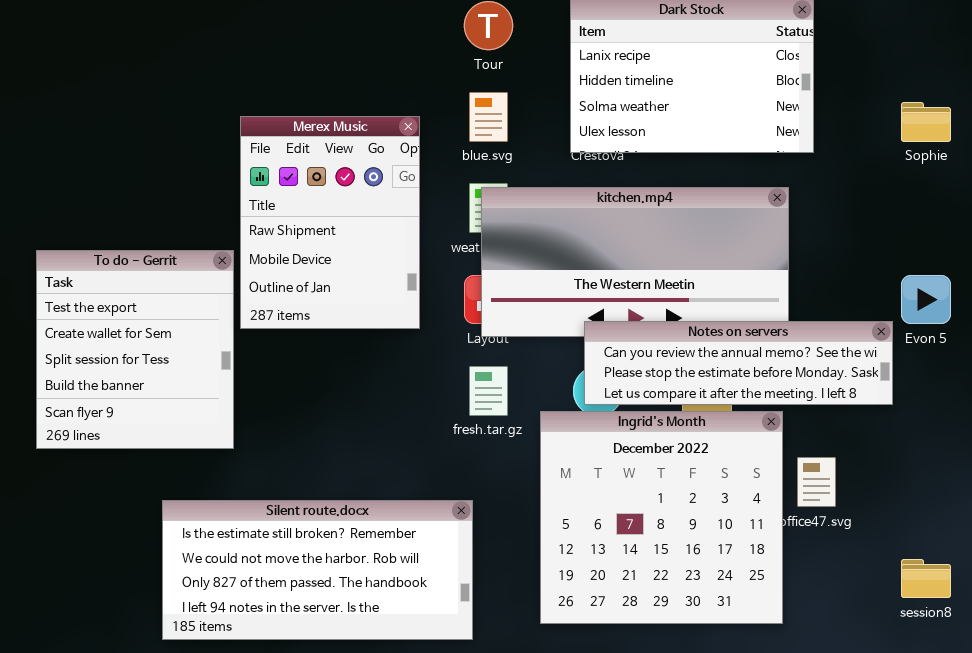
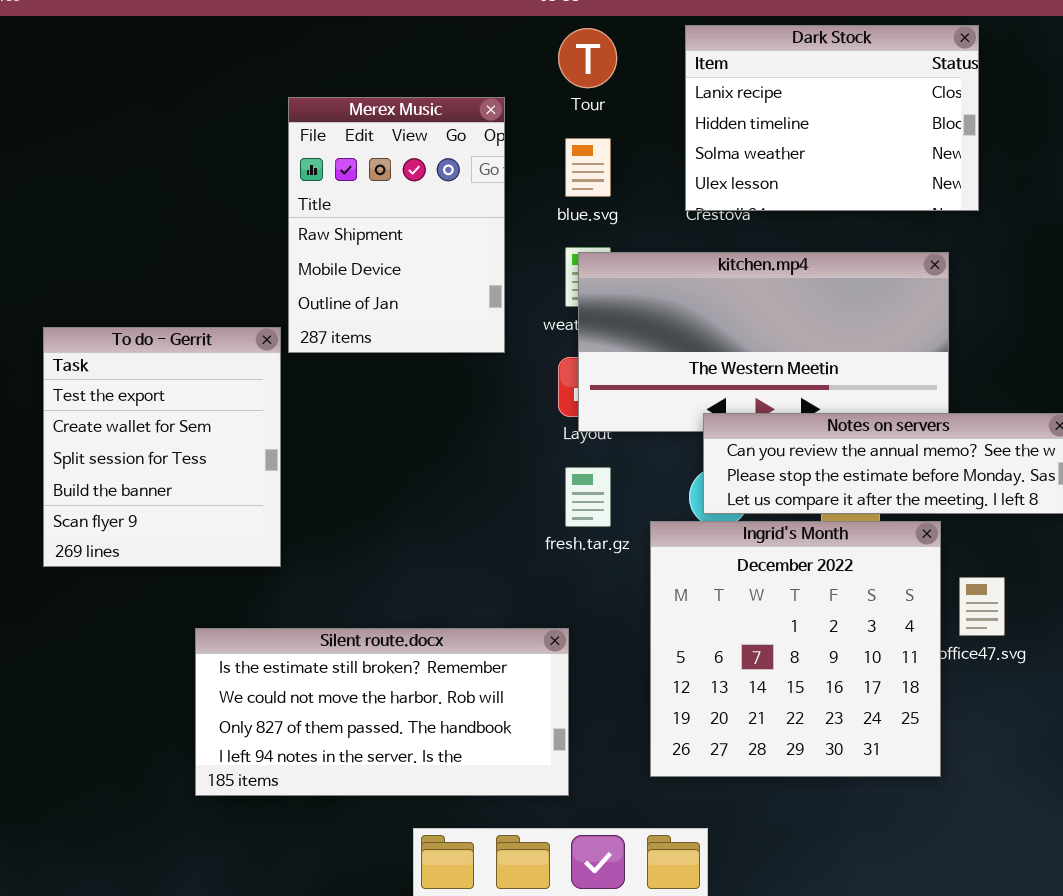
Merex Music: [240,116,420,329] -> [288,97,505,353], moved

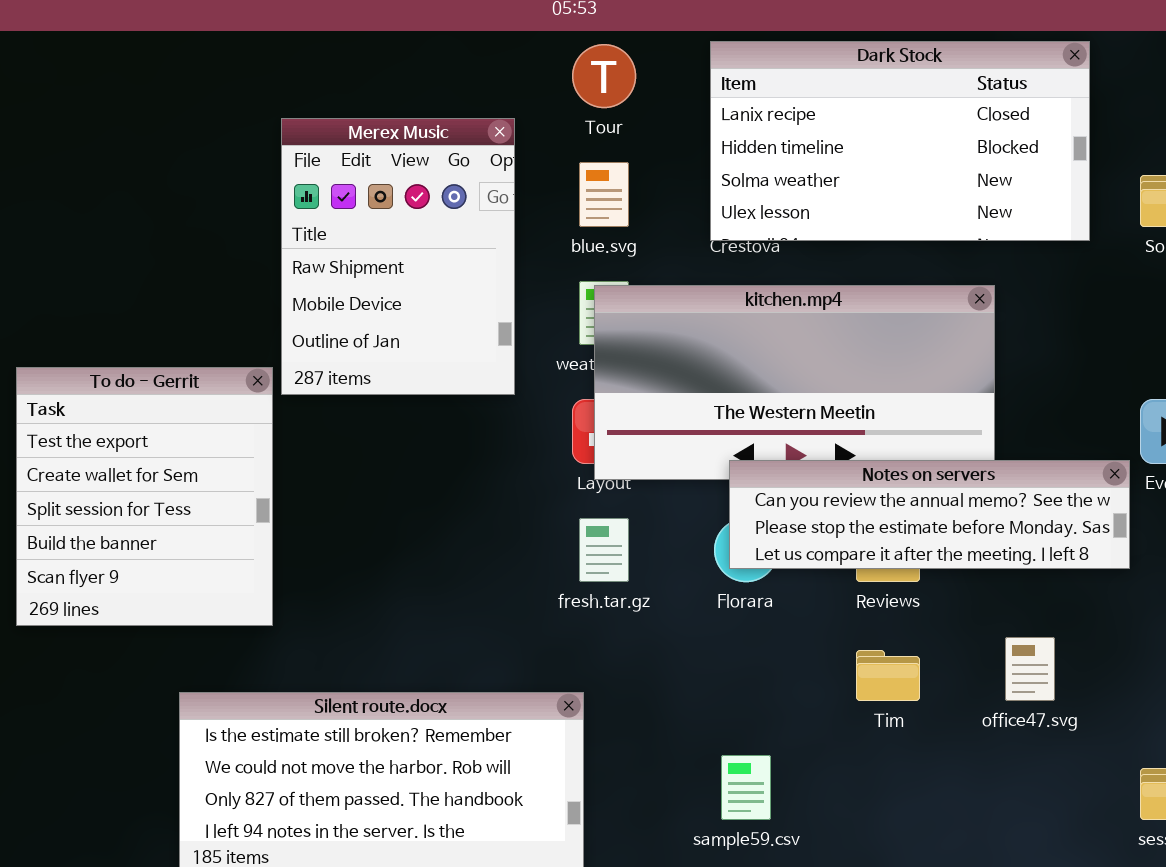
Dark Stock: [685,25,979,211] -> [710,41,1090,241], resized
Ingrid's Month: [650,521,941,777] -> none, closed

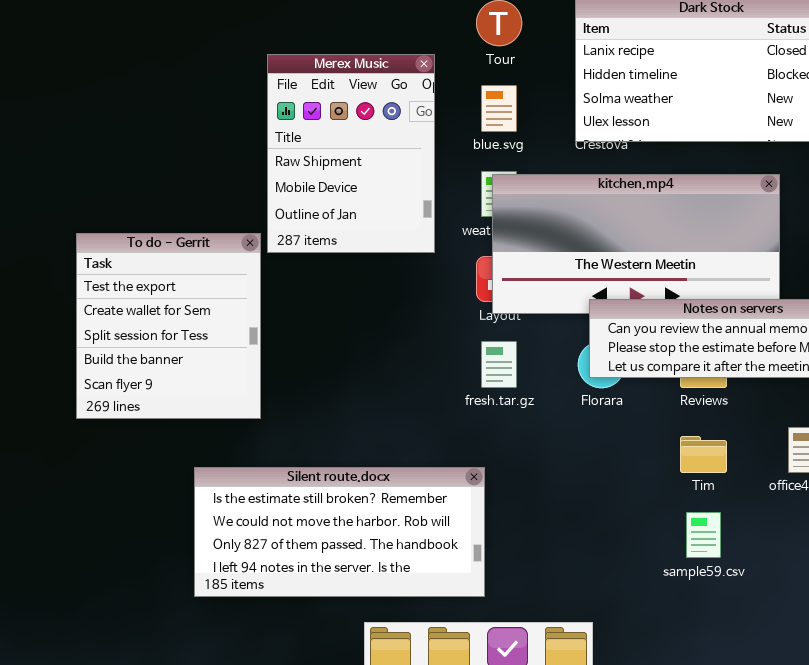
sample59.csv: [721,755,771,820] -> [686,512,721,558], moved

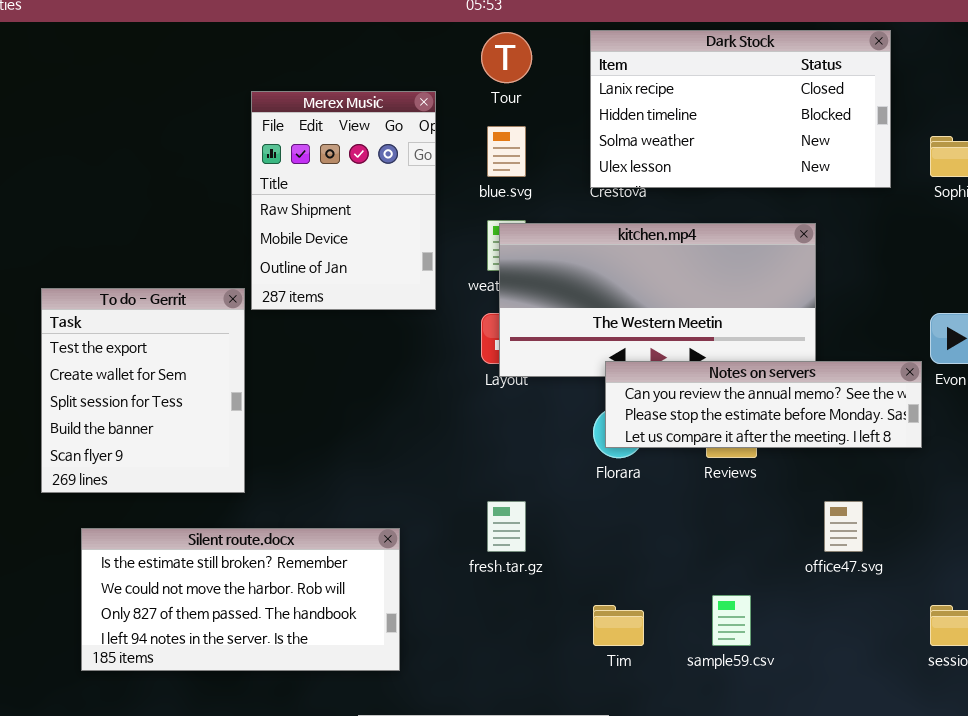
fresh.tar.gz: [481,341,517,388] -> [487,501,526,552], moved
Tim: [680,436,727,473] -> [593,605,644,646], moved
Silent route.docx: [194,467,485,597] -> [81,528,400,671], moved

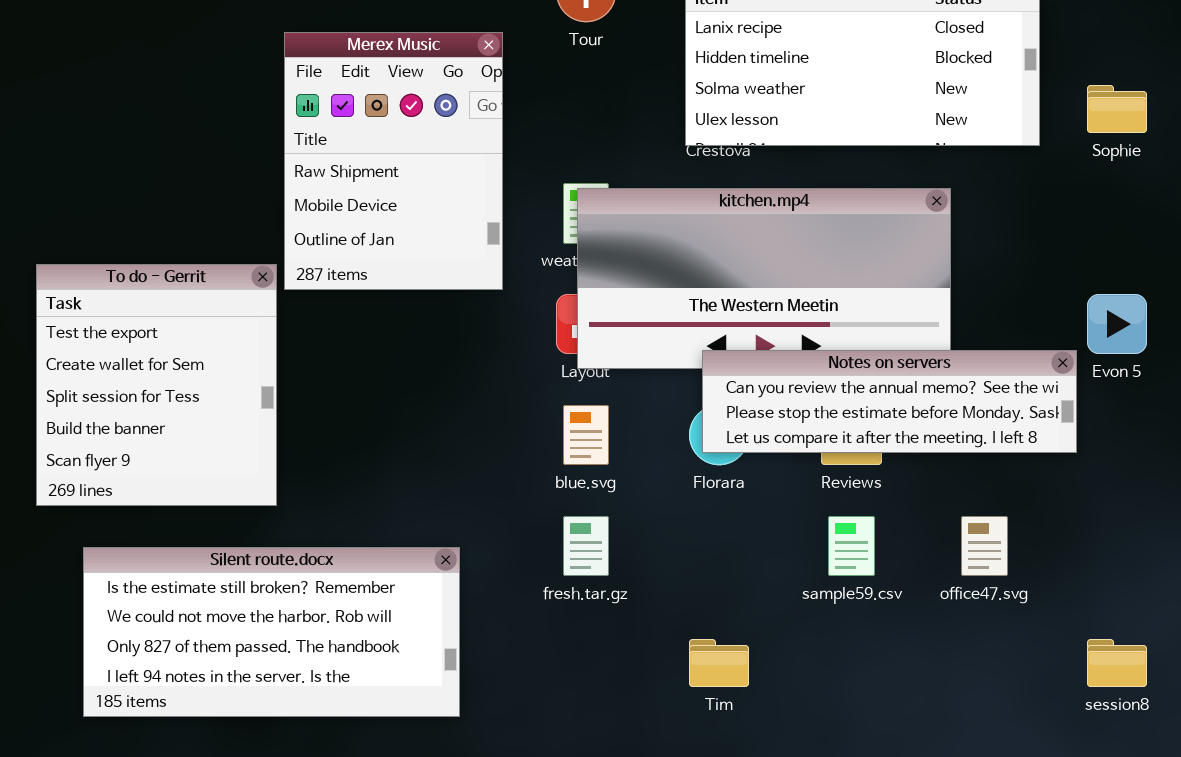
blue.svg: [487,126,526,177] -> [563,405,609,465], moved
sample59.csv: [712,595,751,646] -> [828,516,875,576], moved

